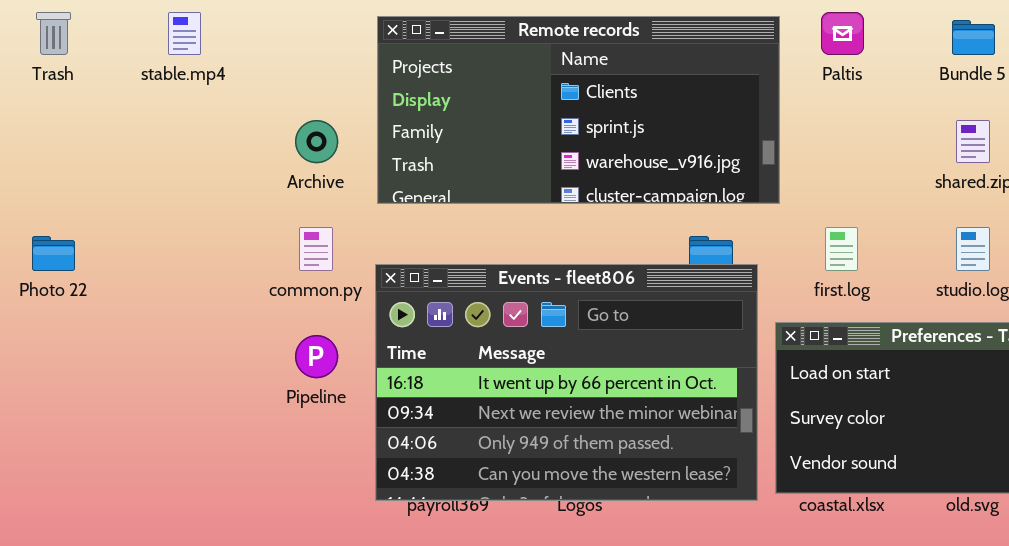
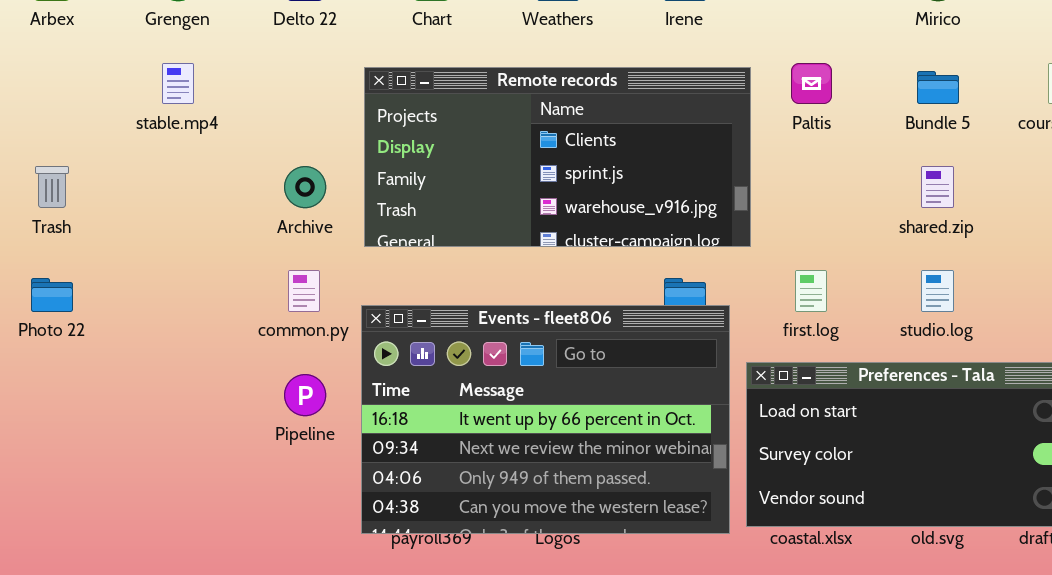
Trash: [36,12,71,55] -> [35,166,69,208], moved

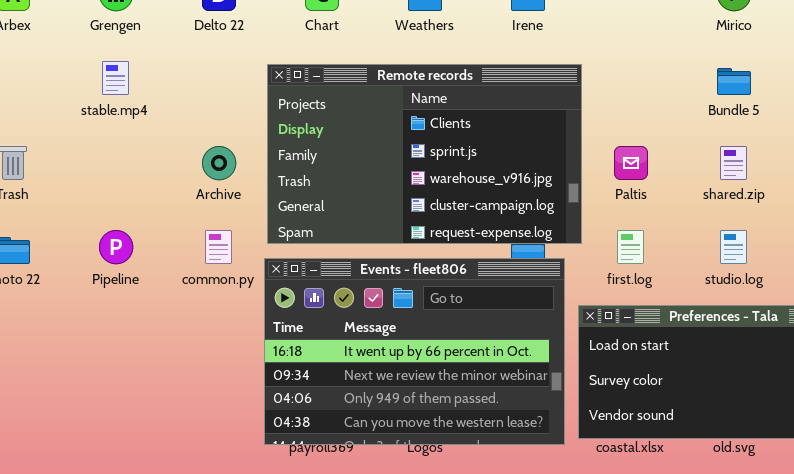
Paltis: [791,63,832,104] -> [614,146,648,180], moved
Remote records: [364,67,751,247] -> [267,64,582,244], resized
Pipeline: [284,374,326,416] -> [99,230,133,264], moved

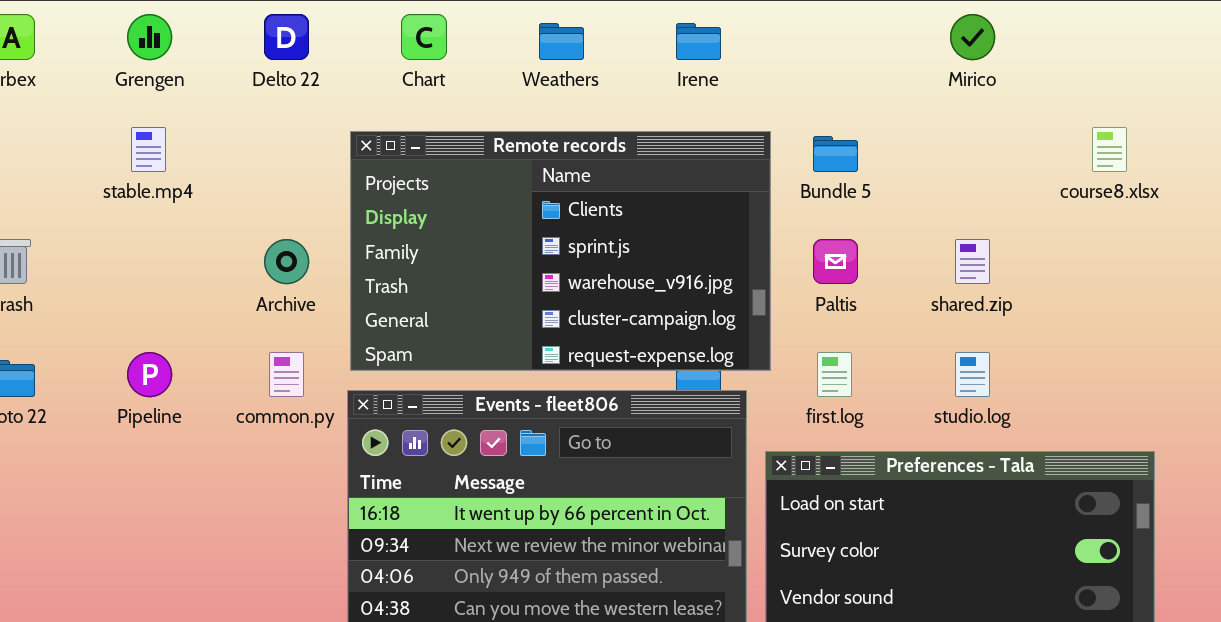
Bundle 5: [717,68,751,95] -> [813,136,858,172], moved

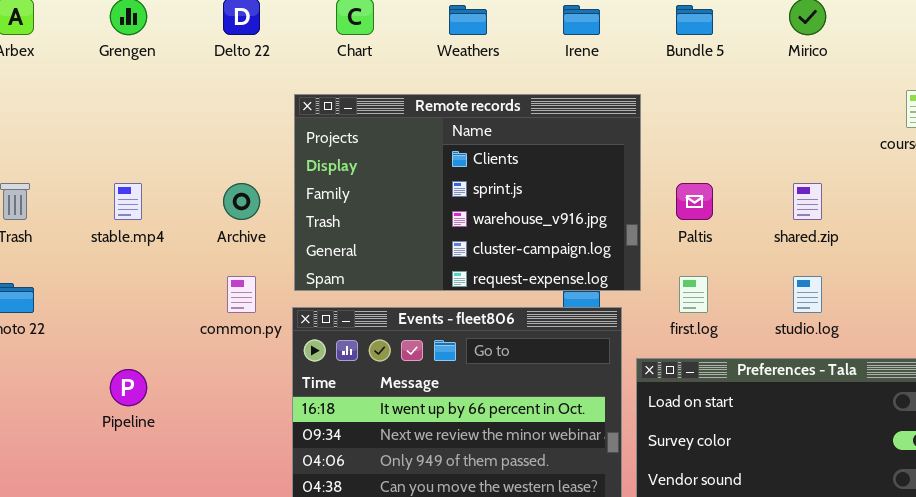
stable.mp4: [131,127,166,172] -> [114,183,142,220], moved
Bundle 5: [813,136,858,172] -> [676,5,713,35], moved
Pipeline: [127,352,172,397] -> [110,369,147,406], moved

